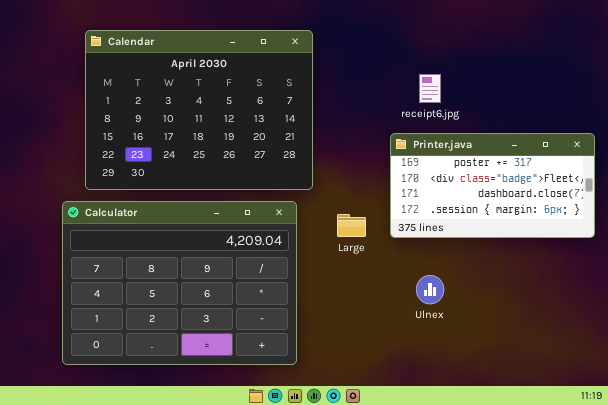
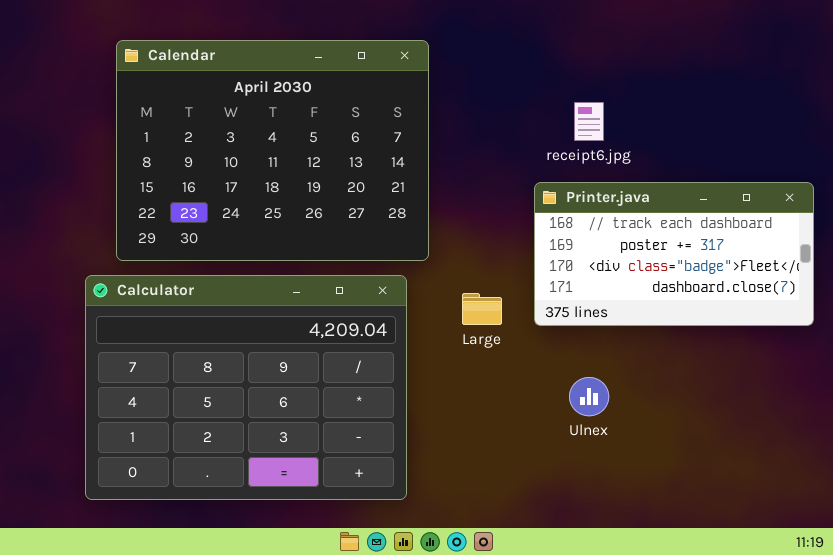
Printer.java: [390,133,595,238] -> [534,182,814,326], scrolled up 1 row

